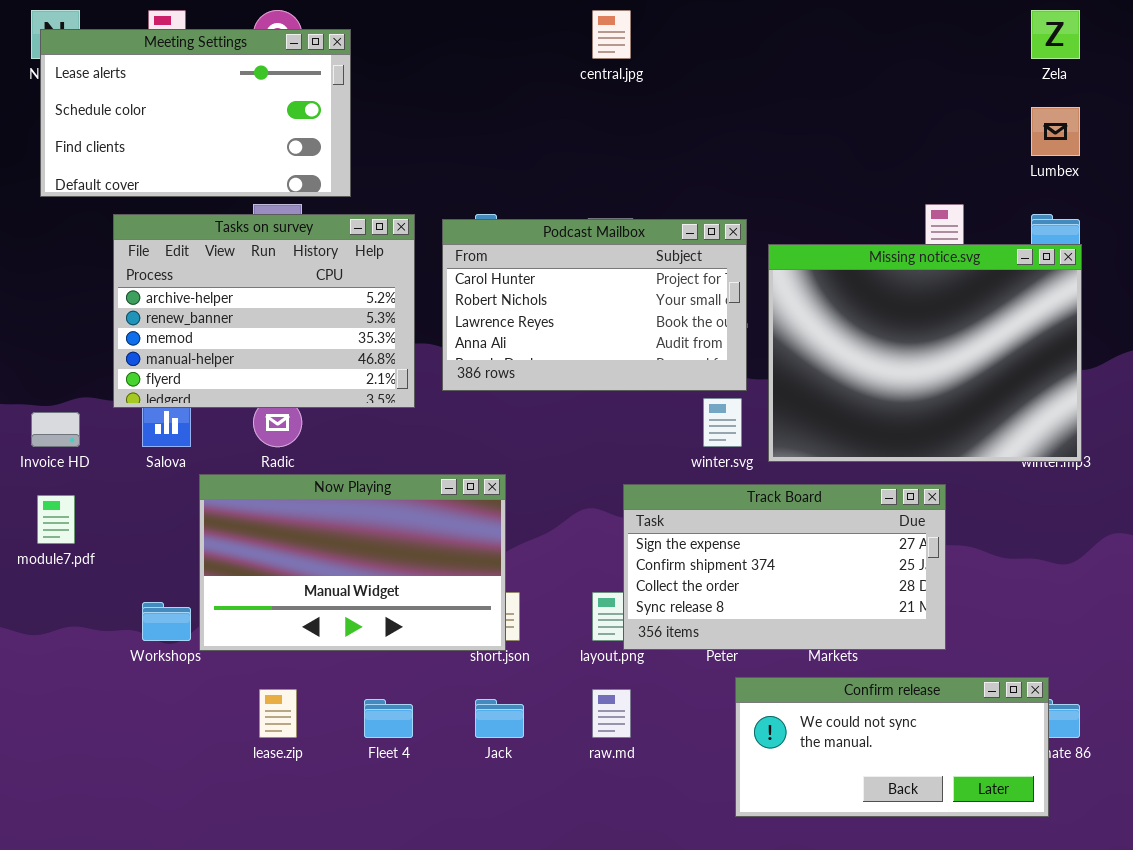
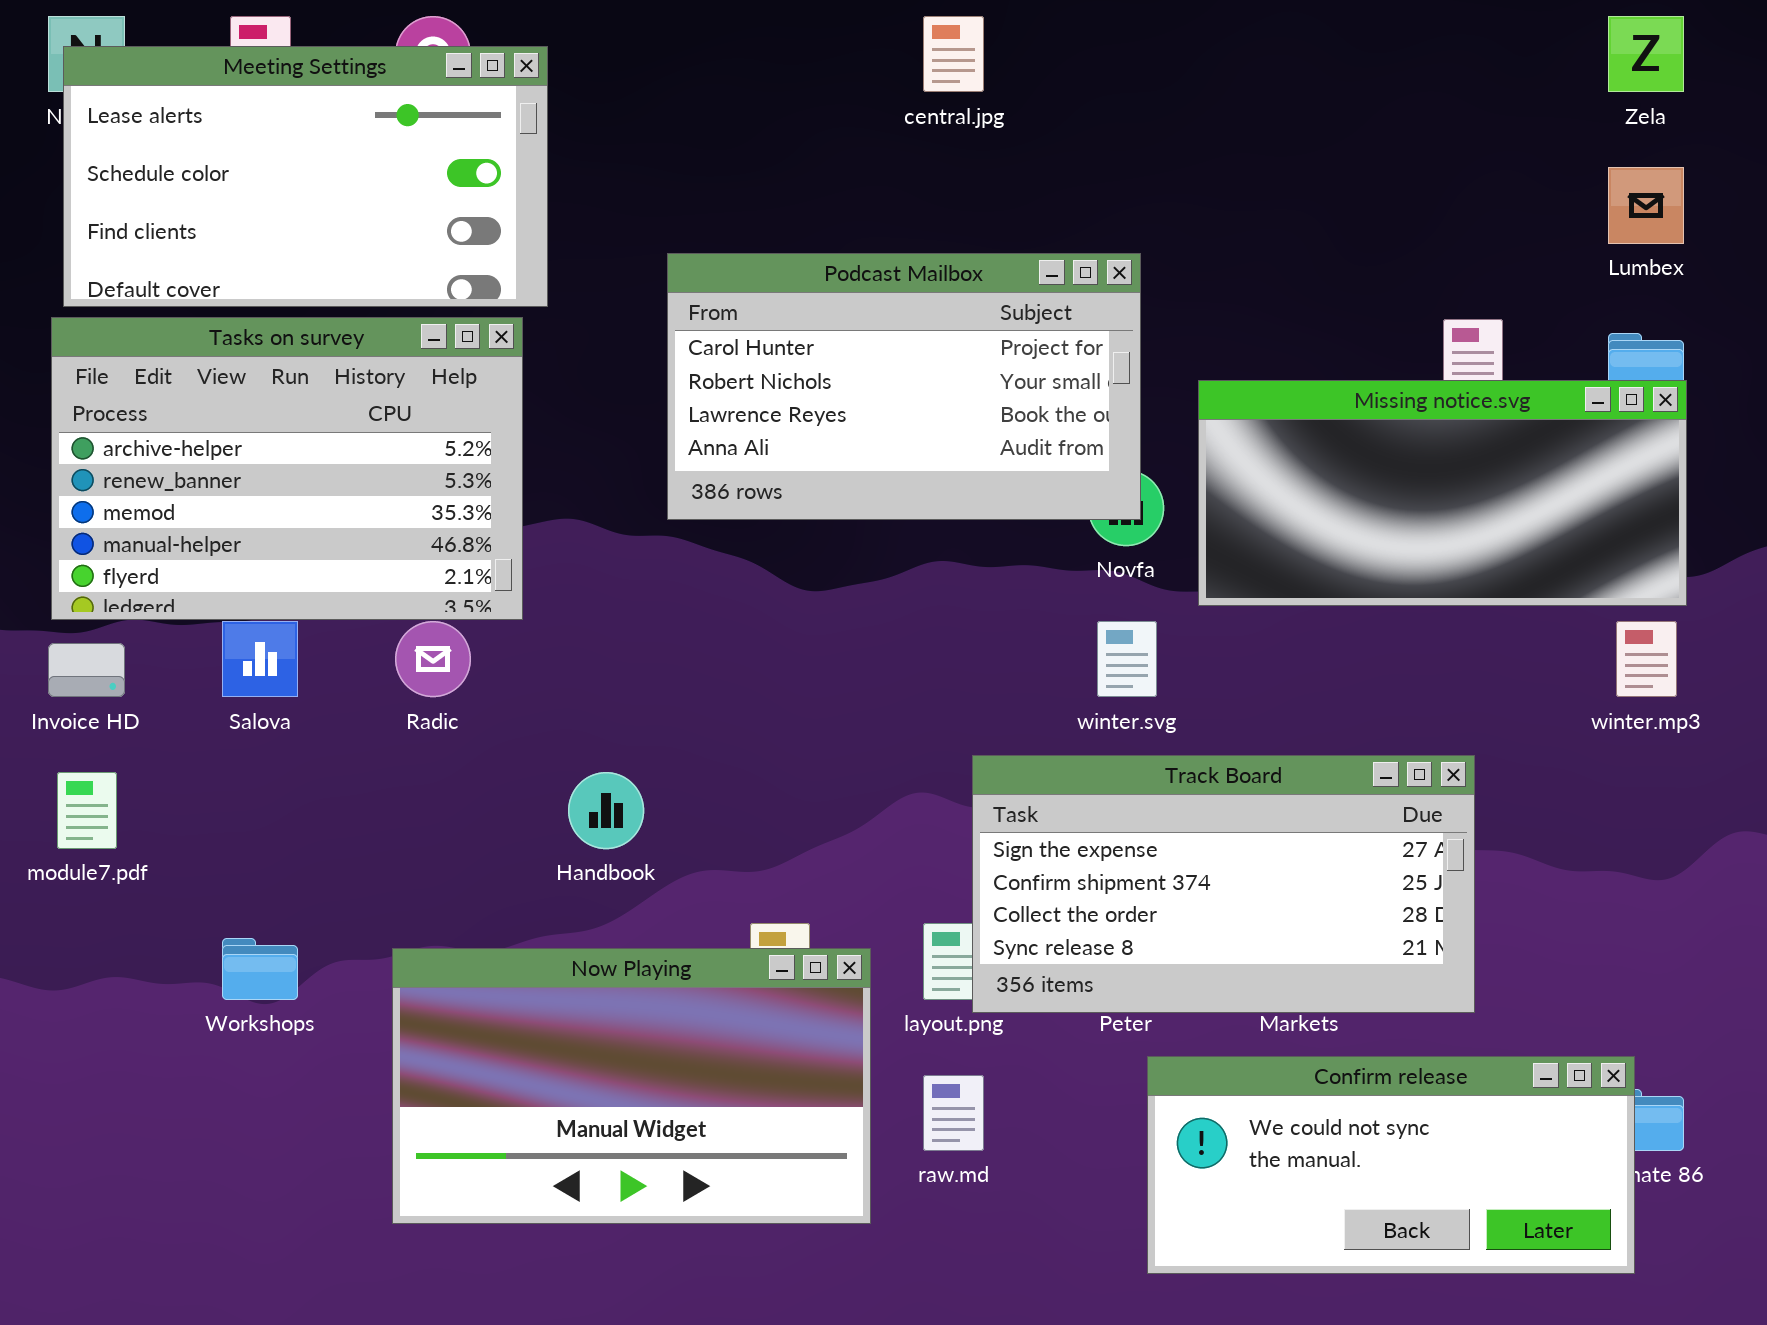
Tasks on survey: [113,214,415,408] -> [51,317,523,620], moved
Podcast Mailbox: [442,219,747,391] -> [667,253,1141,520], moved
Missing notice.svg: [768,244,1082,462] -> [1198,380,1687,606], resized
Now Playing: [199,474,506,651] -> [392,948,871,1224], moved

